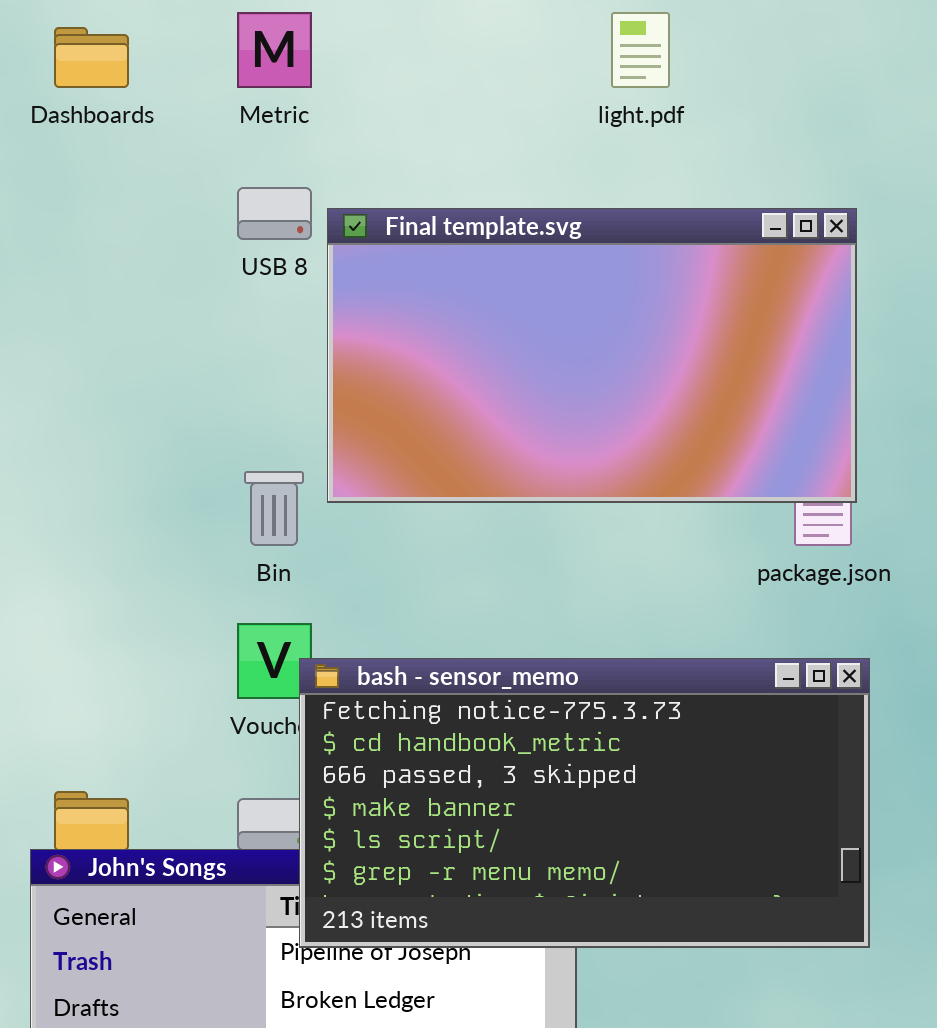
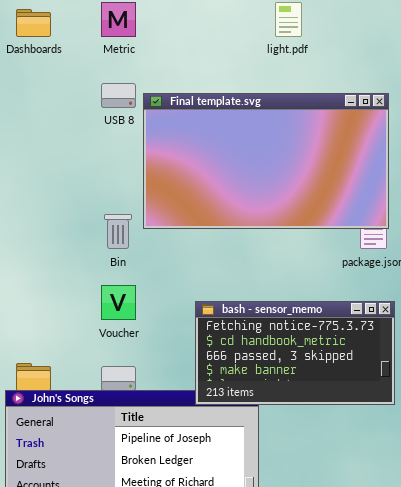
bash - sensor_memo: [299,658,870,948] -> [195,301,395,405], resized

